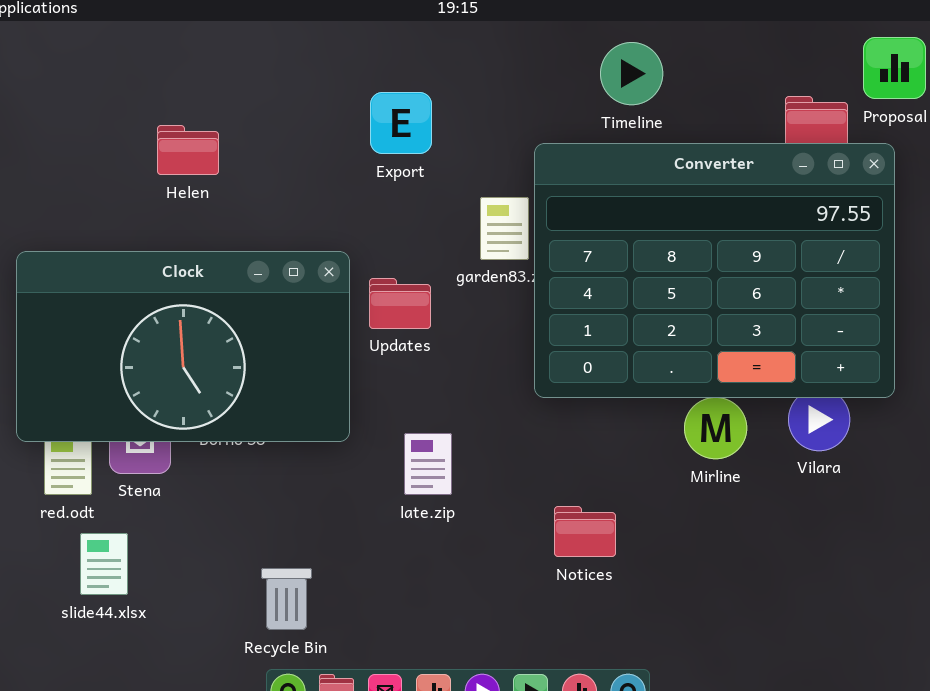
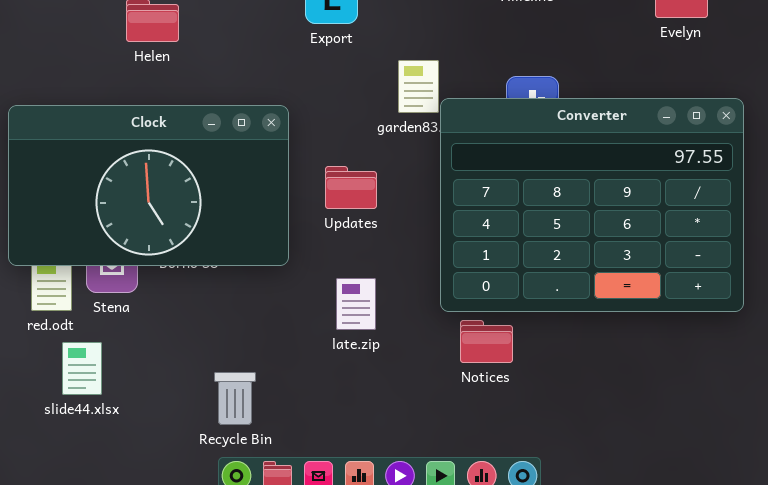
Converter: [534,143,895,398] -> [440,98,744,312], moved
Updates: [369,278,431,329] -> [325,166,377,209], moved
late.zip: [404,433,452,495] -> [336,278,376,330], moved

